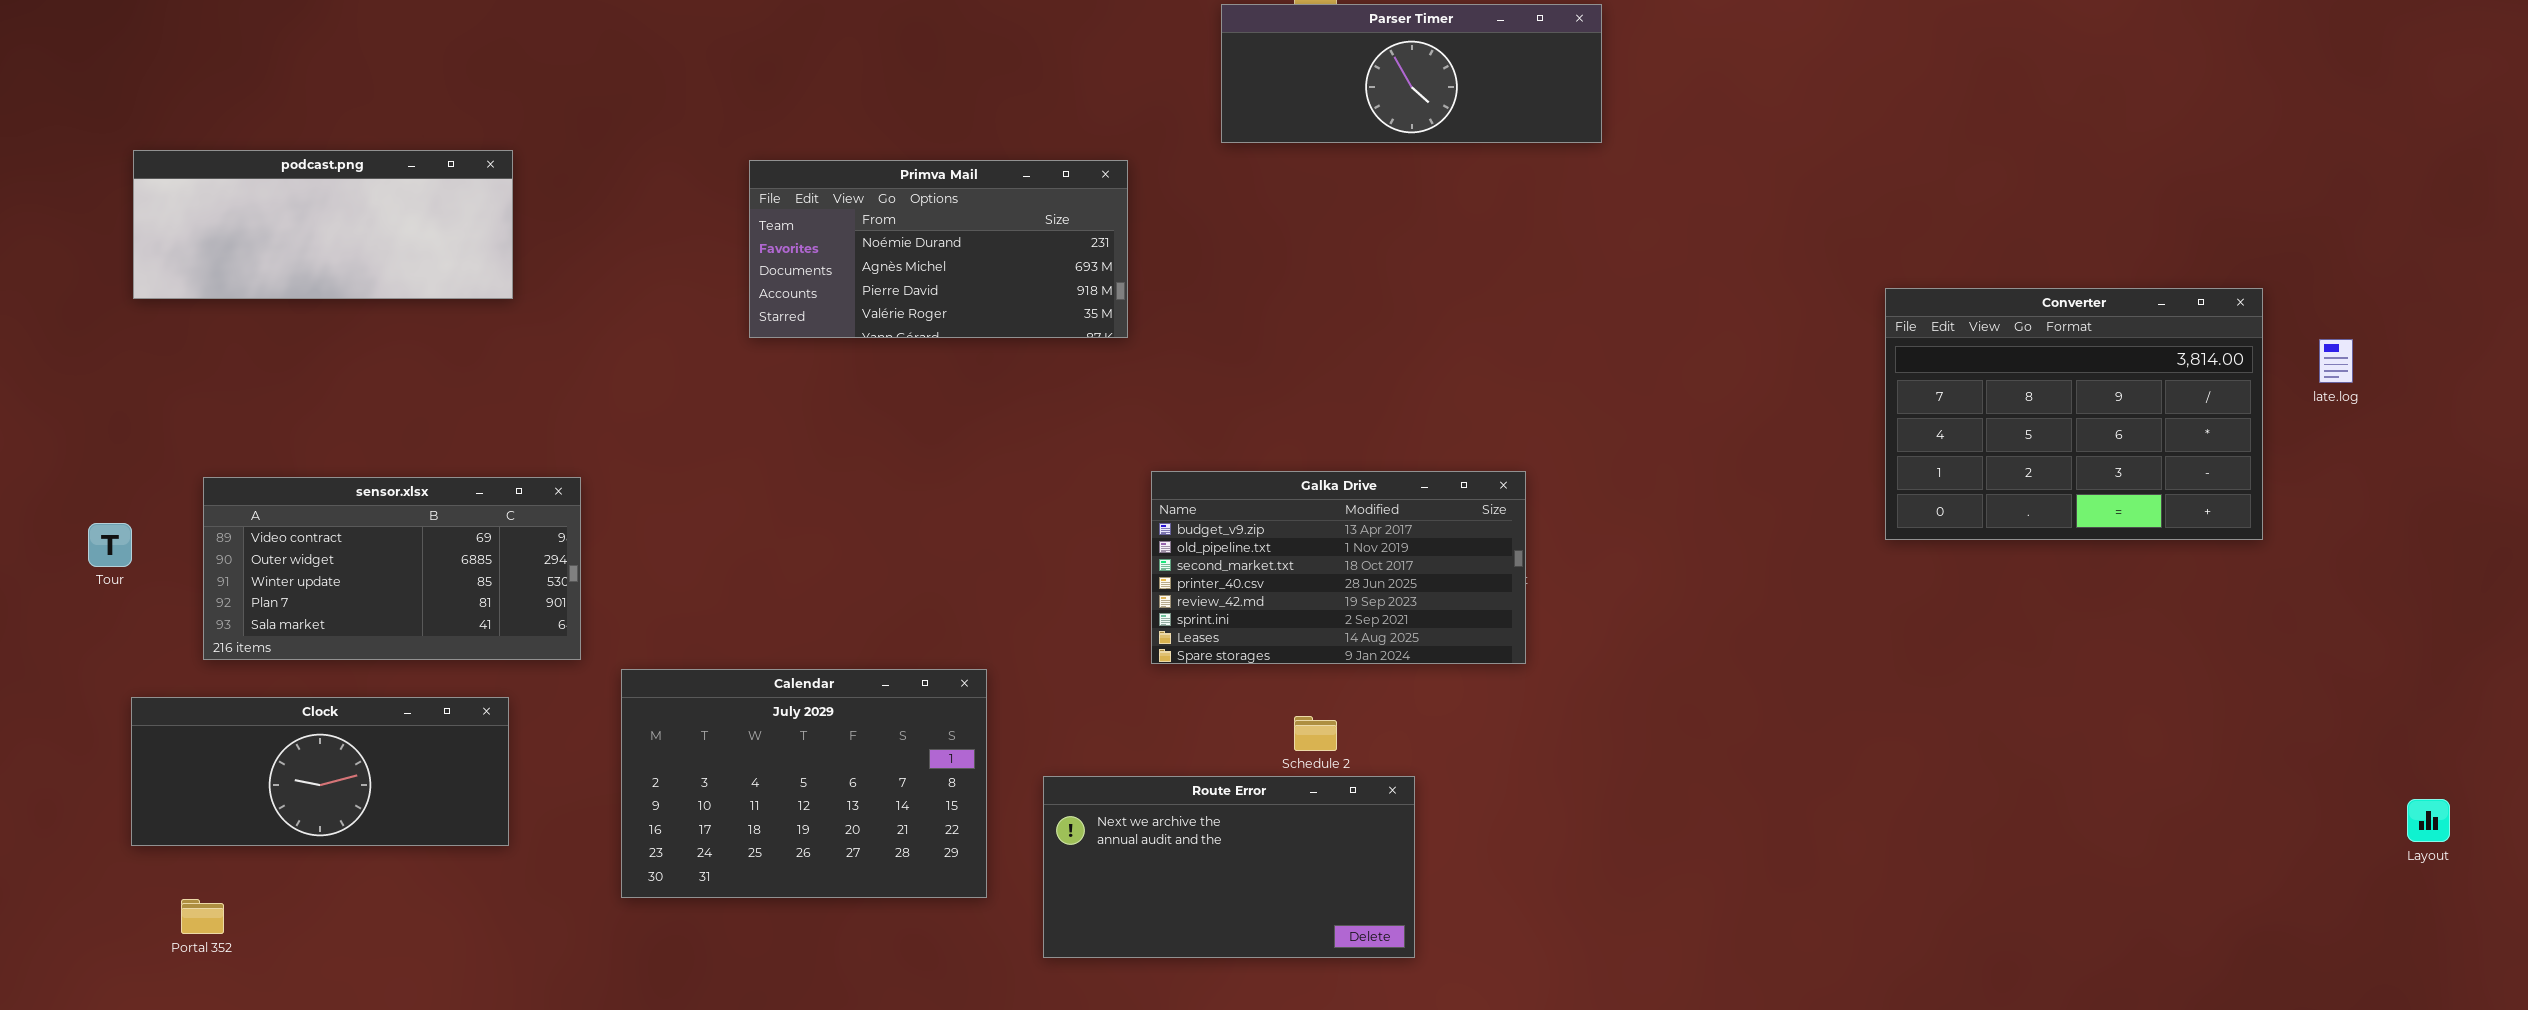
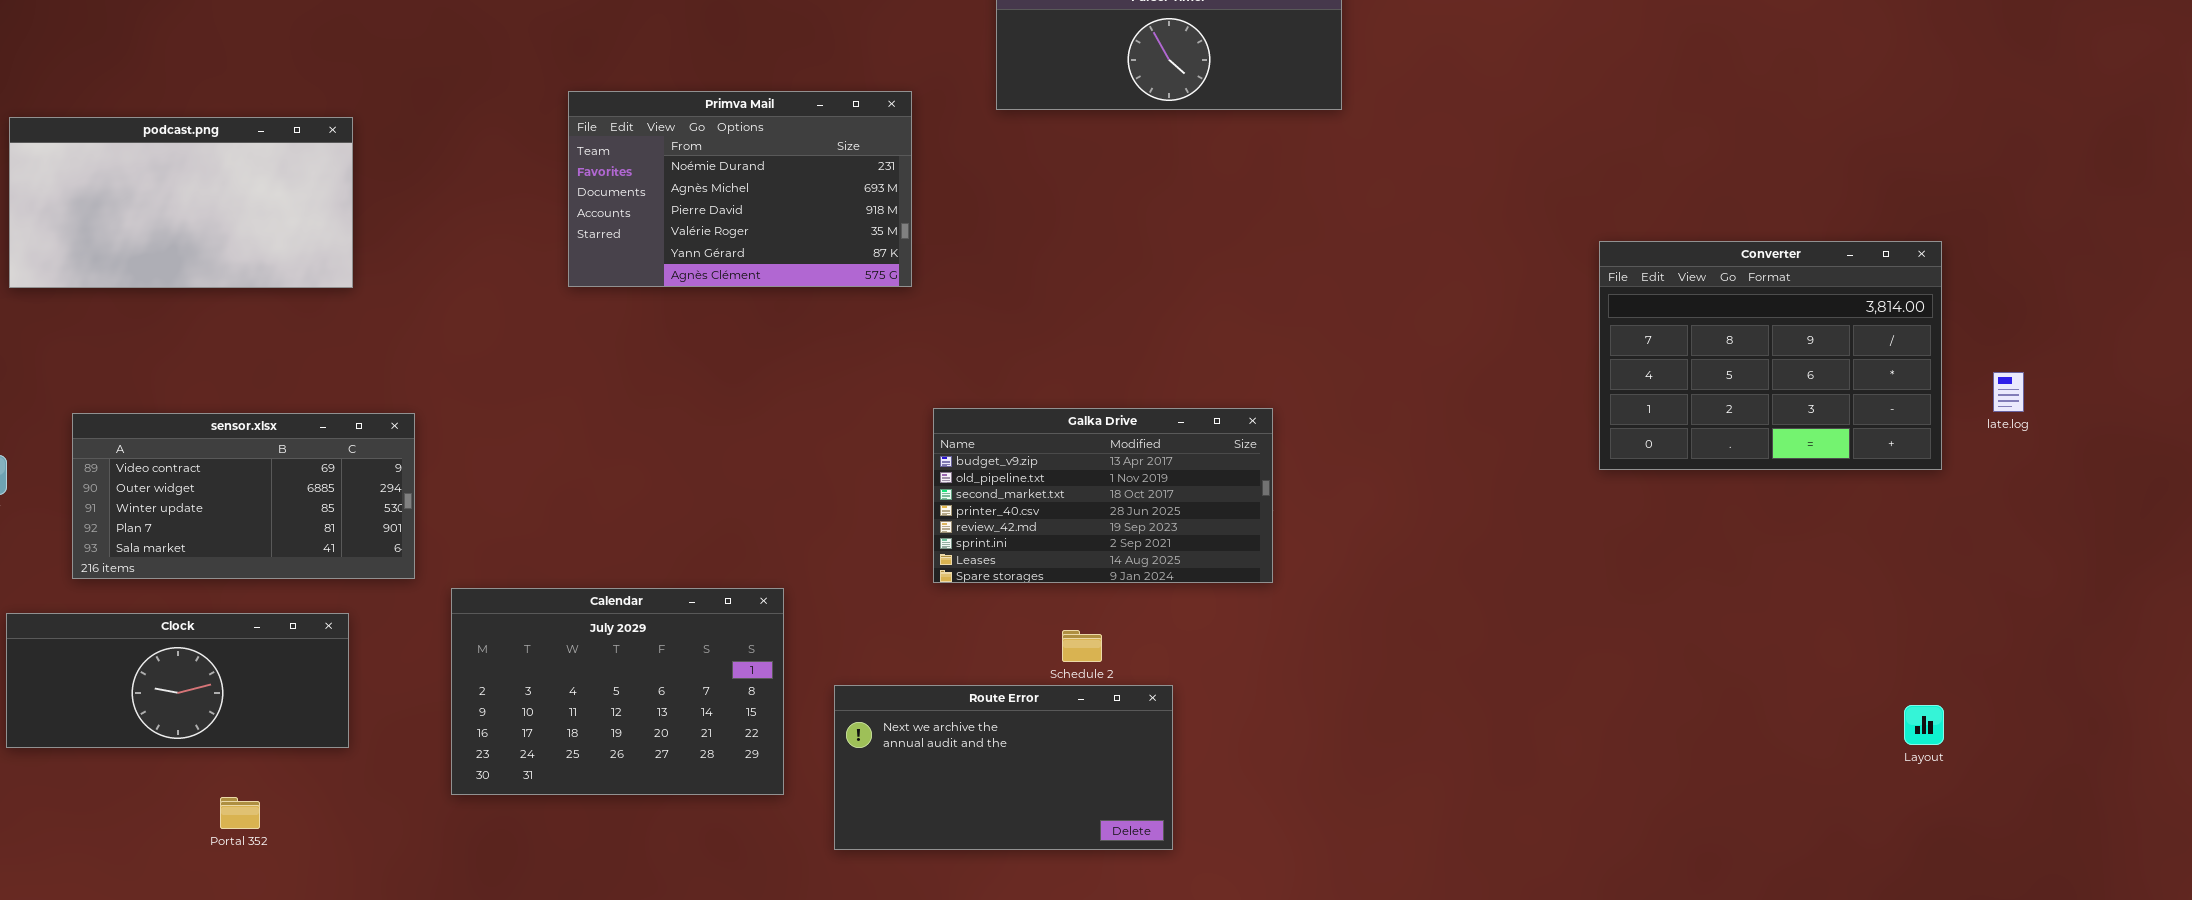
podcast.png: [133,150,513,299] -> [9,117,353,288], resized
Primva Mail: [749,160,1128,338] -> [568,91,912,287], resized
late.log: [2319,339,2353,383] -> [1993,372,2024,412], moved
Layout: [2407,799,2450,842] -> [1904,705,1944,745], moved
Portal 352: [181,899,224,934] -> [220,797,260,829], moved

